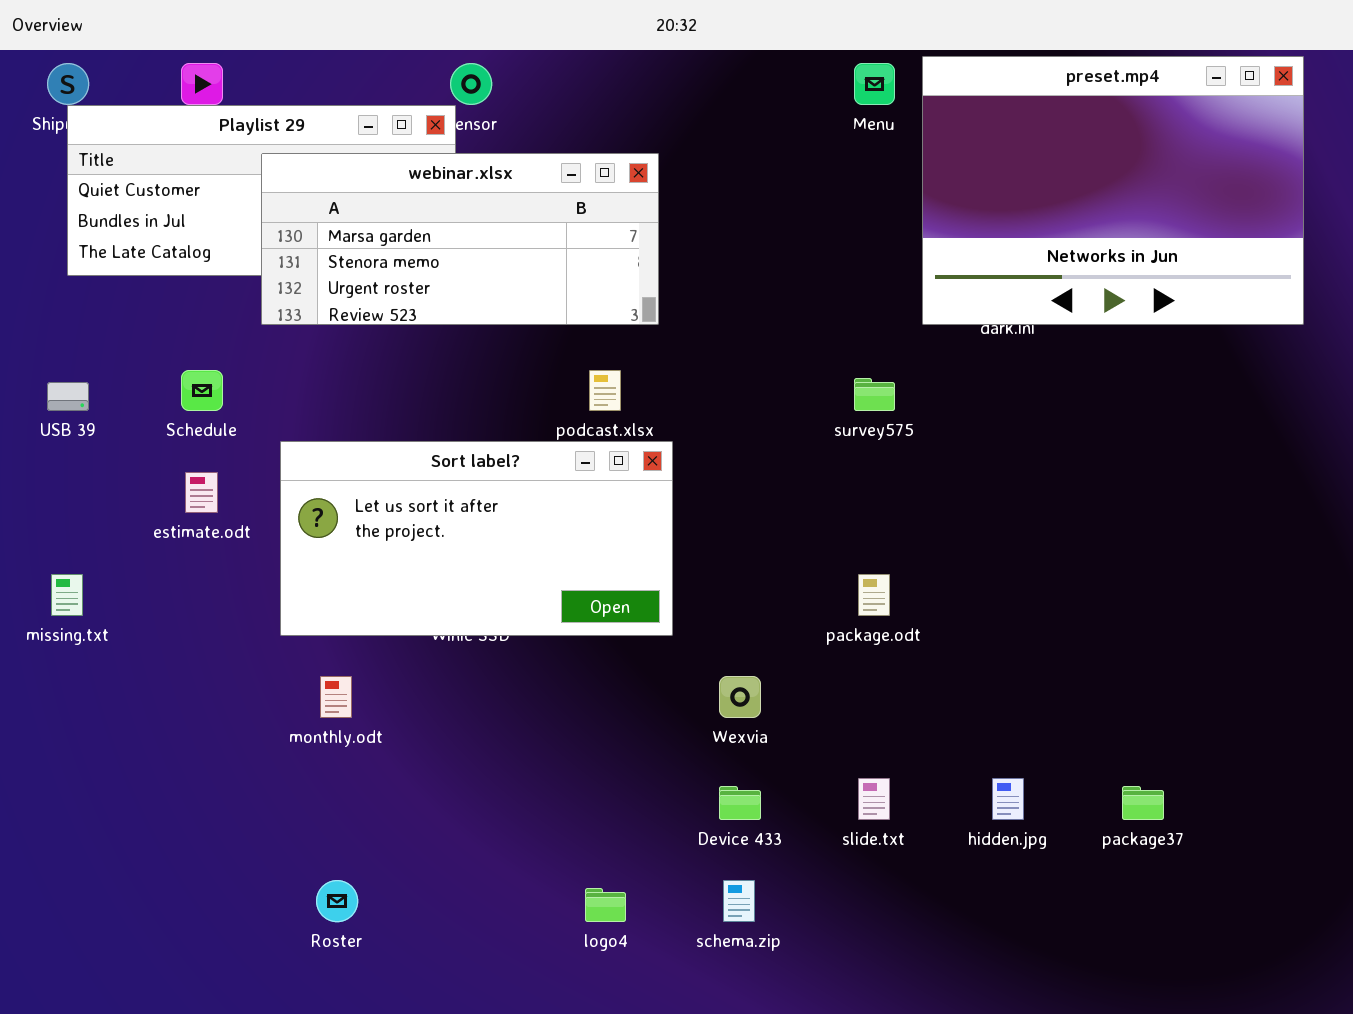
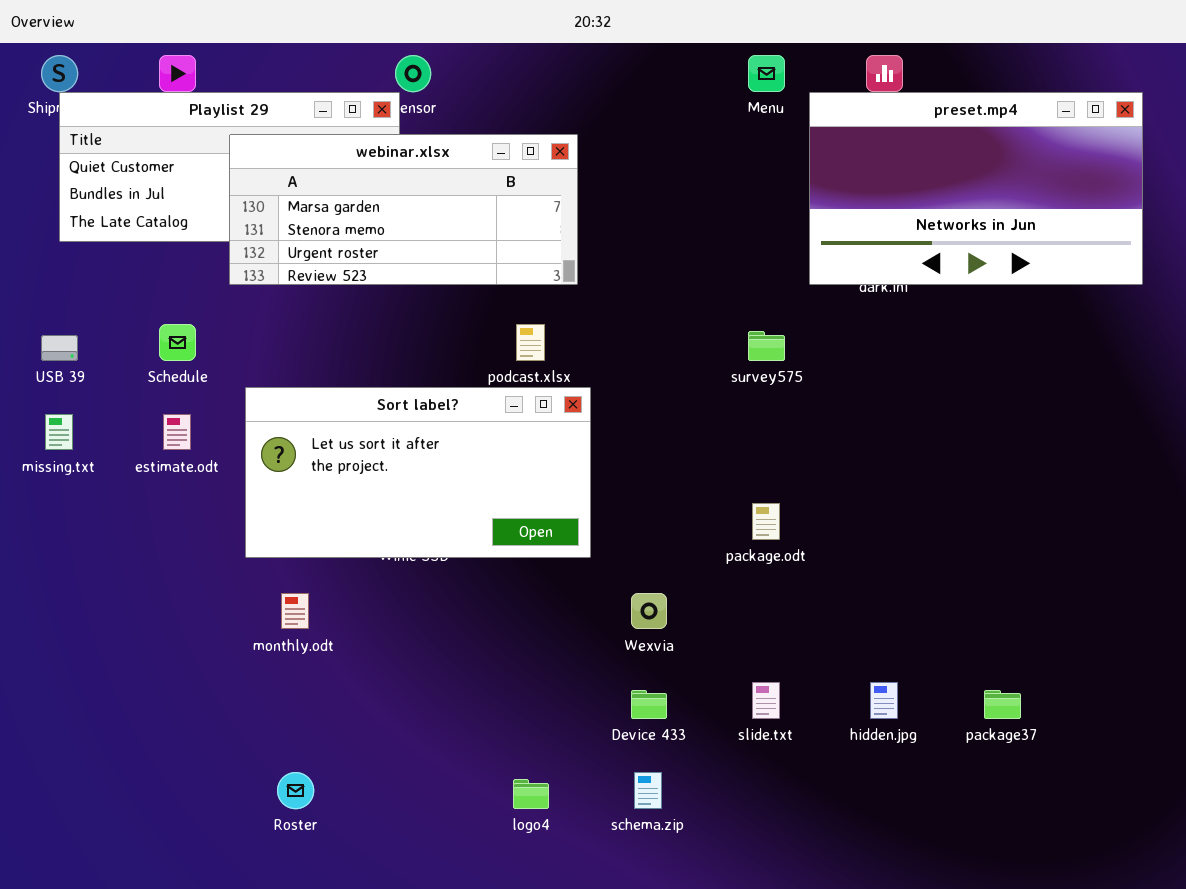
preset.mp4: [922,56,1304,325] -> [809,92,1143,285], resized
missing.txt: [51,574,83,616] -> [45,414,73,450], moved

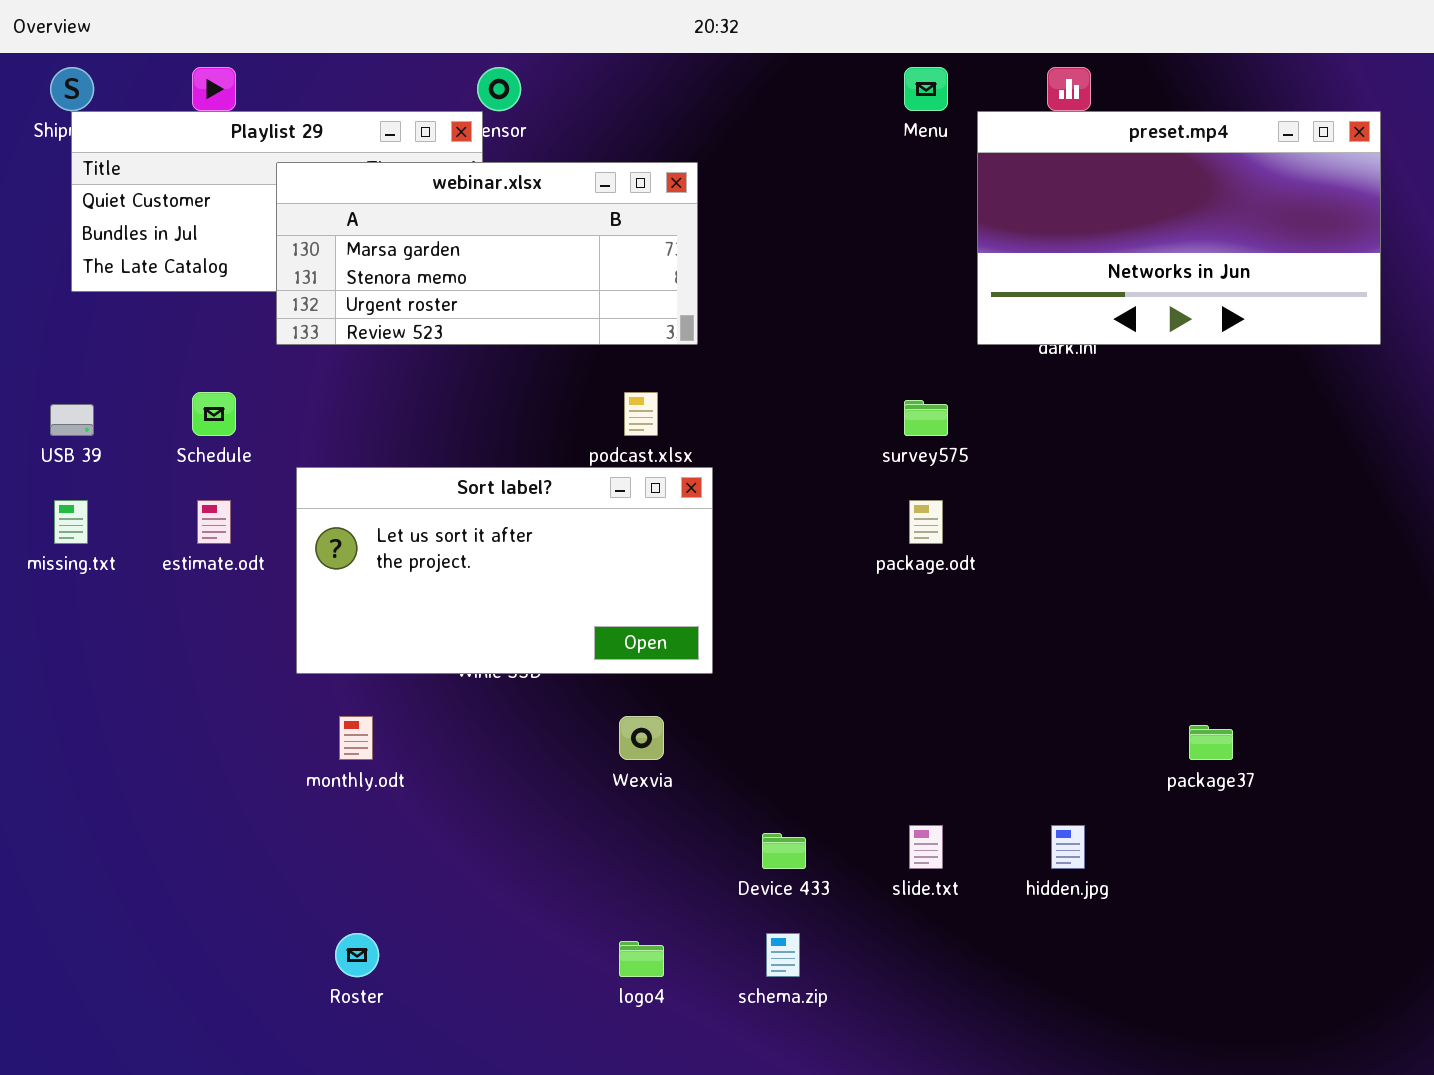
package.odt: [752,503,780,540] -> [909,500,943,544], moved
Wexvia: [631,593,667,629] -> [619,716,664,760], moved
package37: [984,690,1021,719] -> [1189,725,1233,760], moved

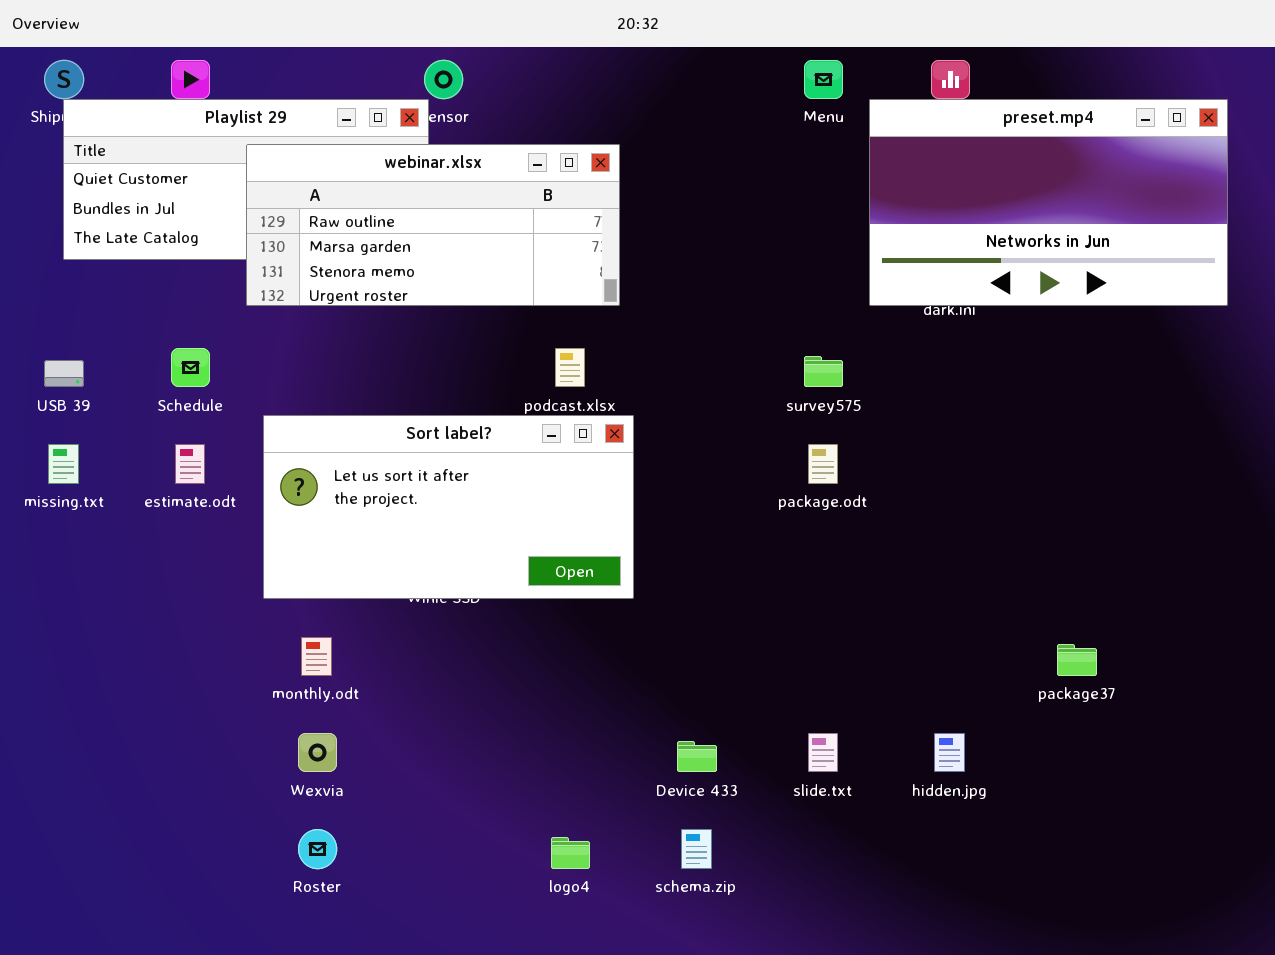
webinar.xlsx: [276,162,698,345] -> [246,144,620,306], scrolled up 1 row
Wexvia: [619,716,664,760] -> [298,733,337,772], moved

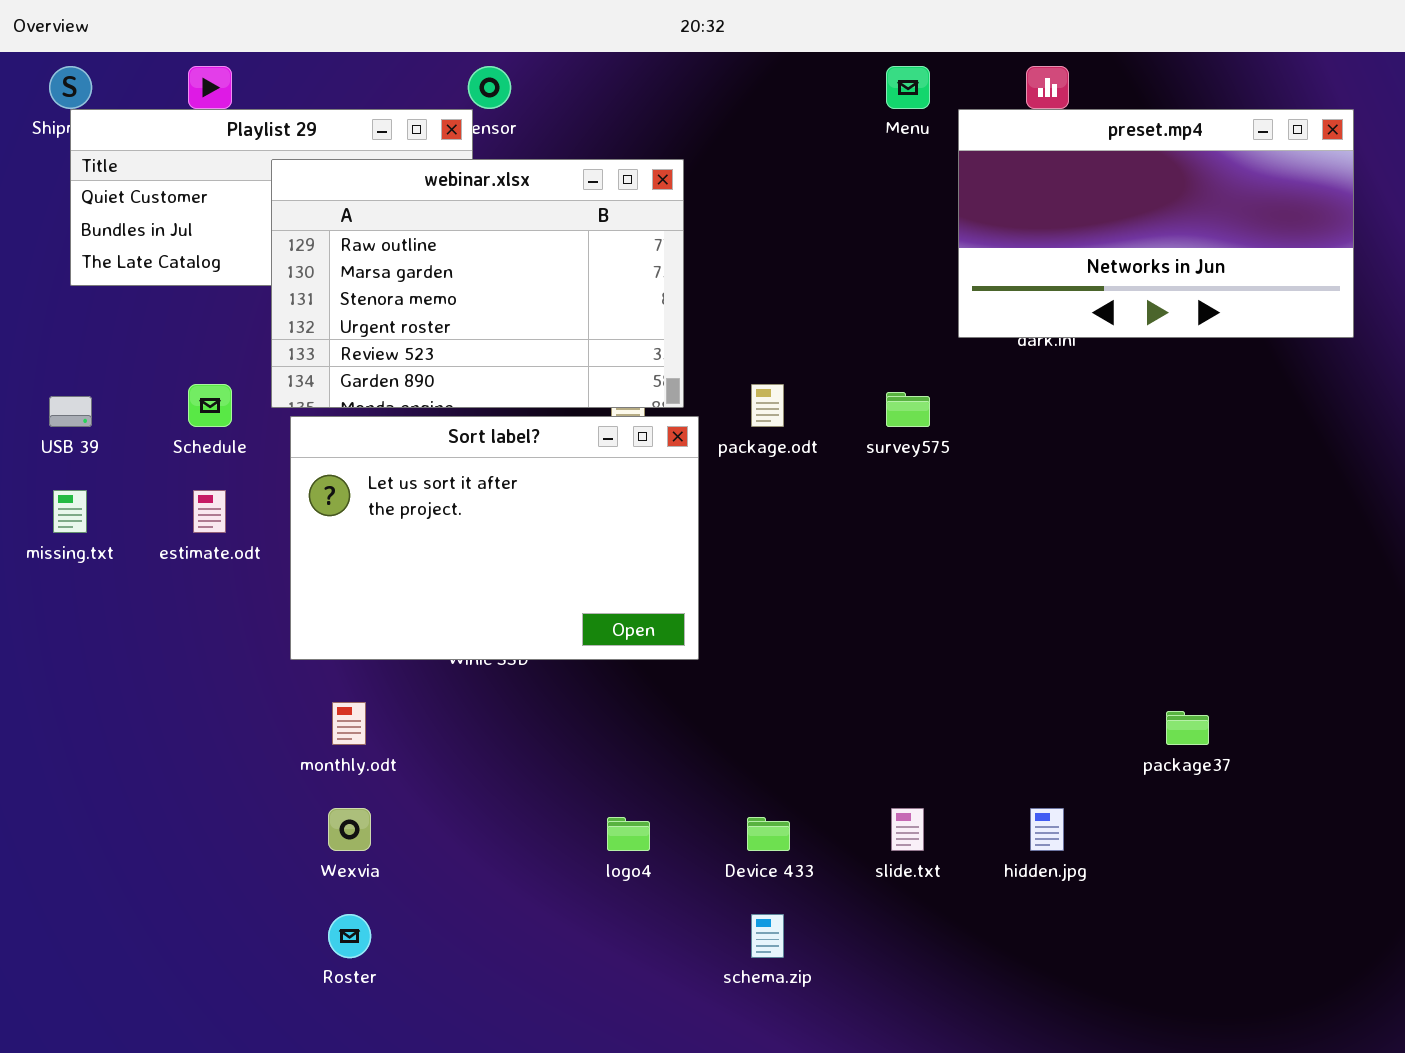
webinar.xlsx: [246,144,620,306] -> [271,159,684,408], resized
Sort label?: [263,415,634,599] -> [290,416,699,660], resized
package.odt: [808,444,838,484] -> [751,384,784,427], moved
logo4: [551,837,590,869] -> [607,817,650,851], moved

